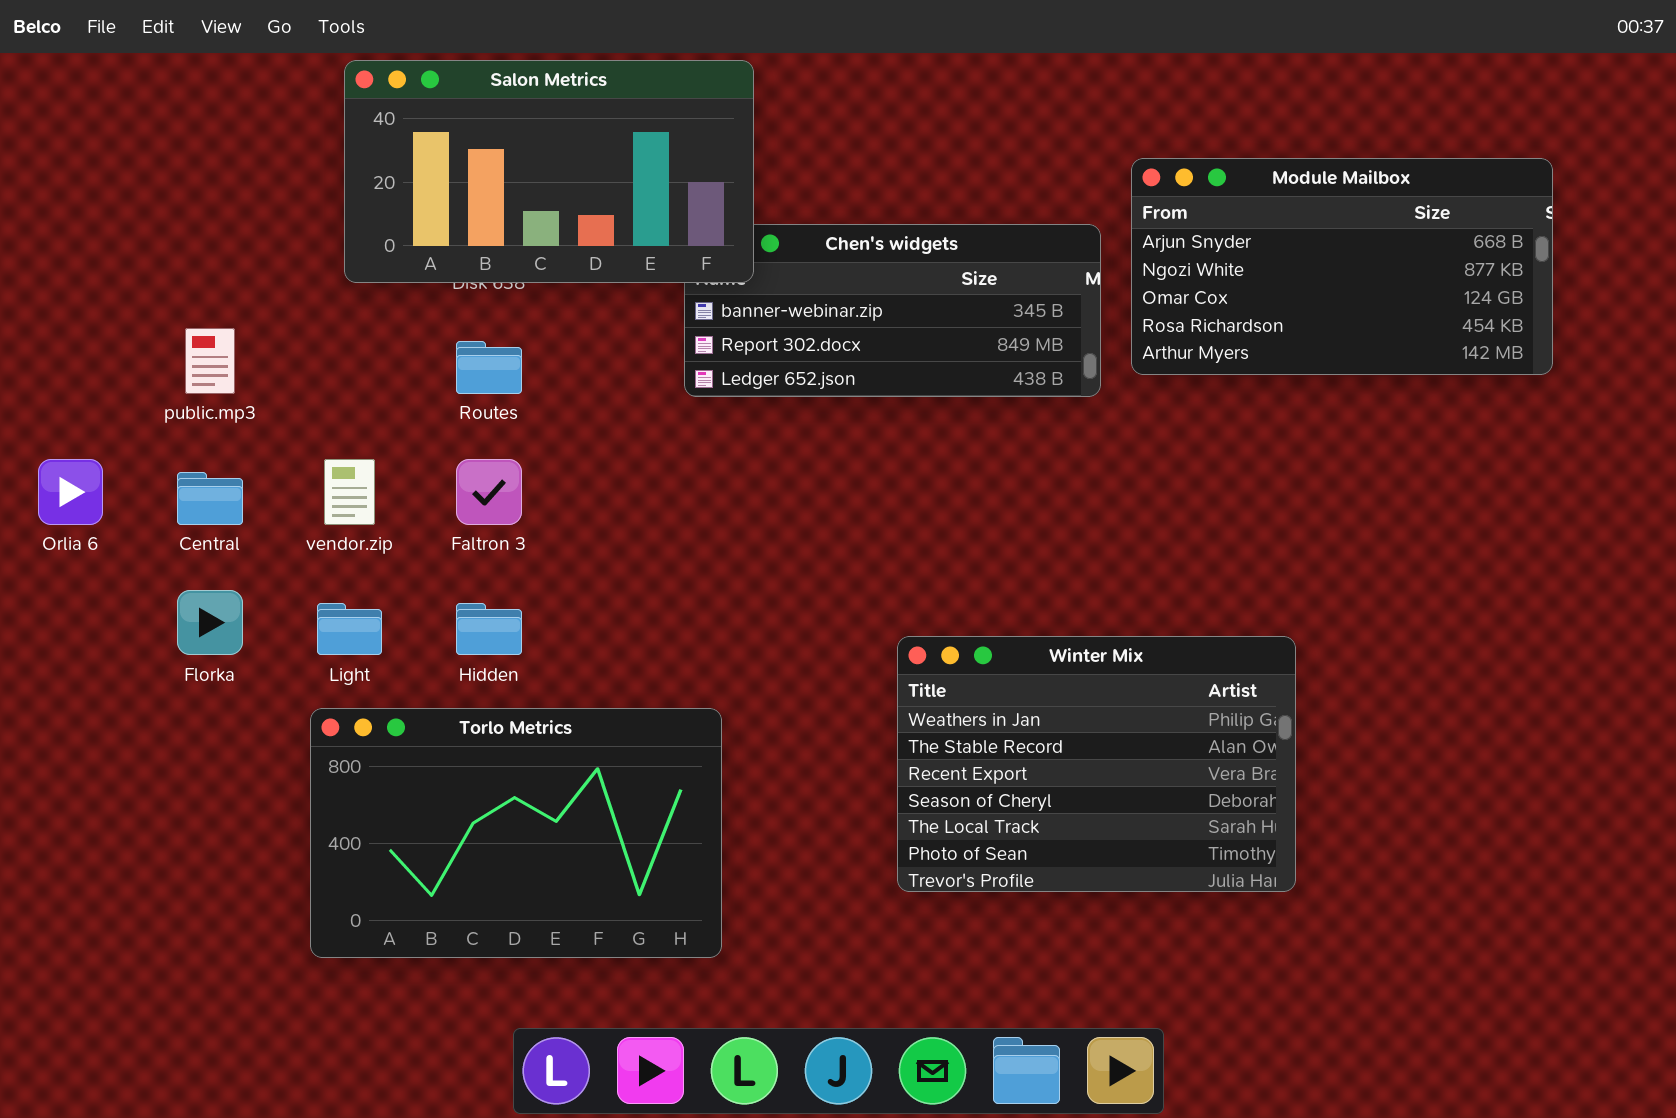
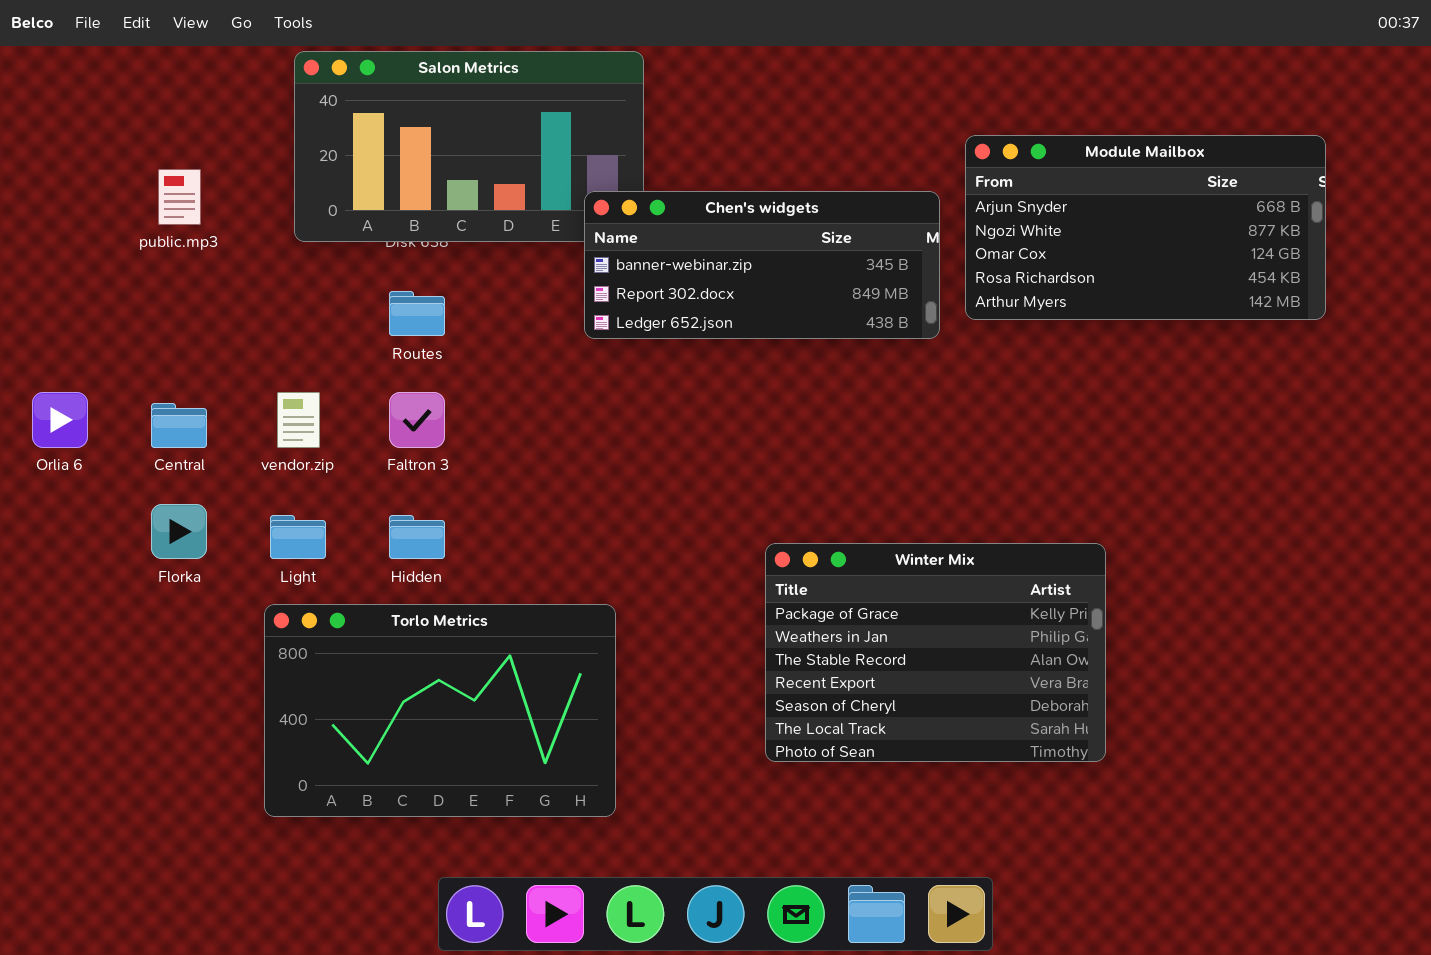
Chen's widgets: [684,224,1101,397] -> [584,191,940,339], raised
public.mp3: [185,328,235,394] -> [158,169,201,225], moved
Winter Mix: [897,636,1296,892] -> [765,543,1106,762], scrolled up 1 row

